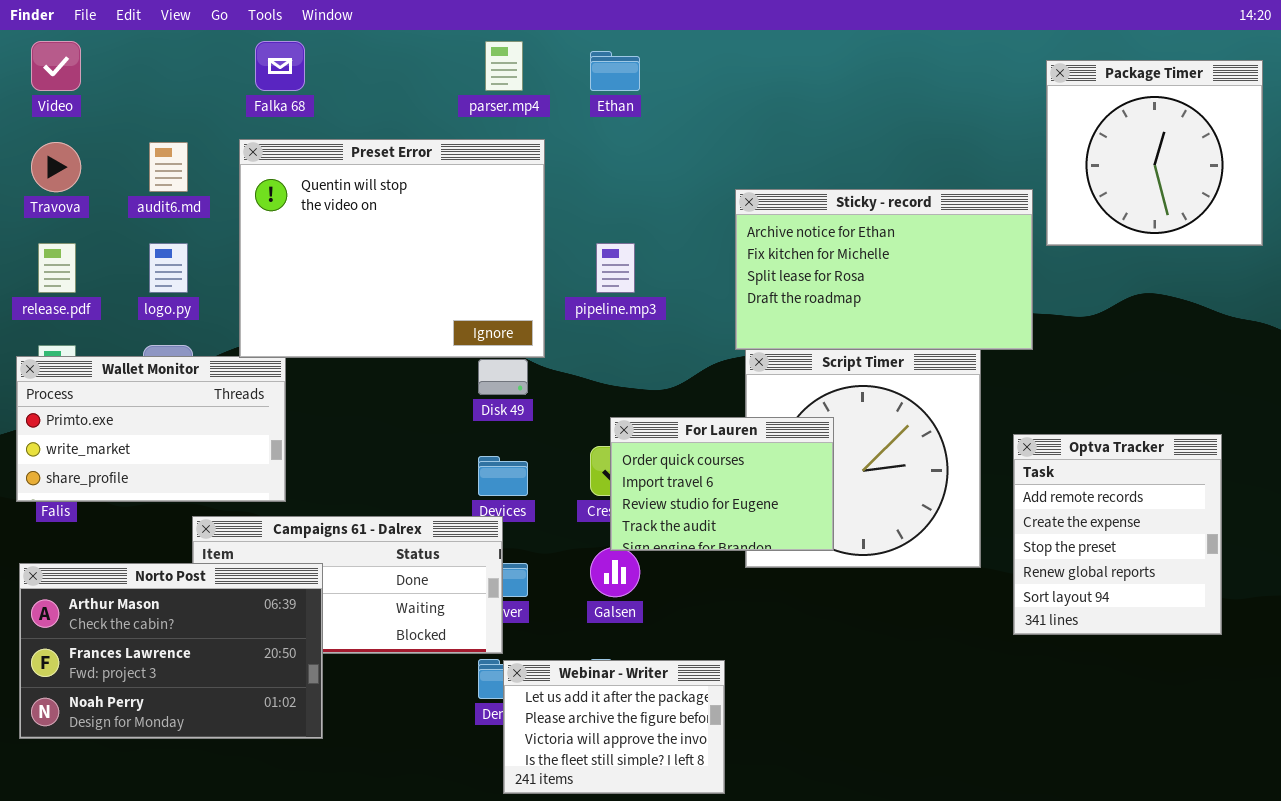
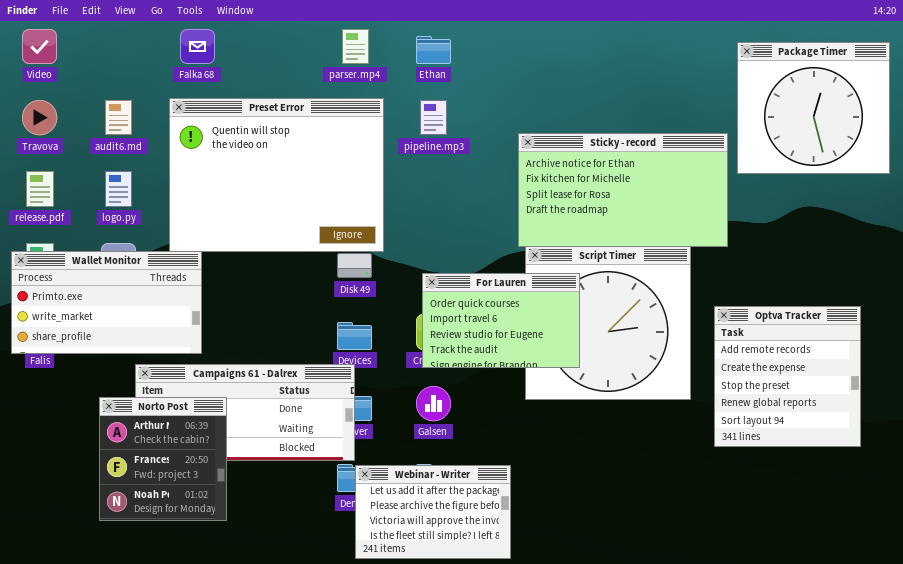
pipeline.mp3: [596,243,635,293] -> [420,100,447,135], moved
For Lauren: [610,417,834,551] -> [422,273,580,368], moved
Norto Post: [19,563,323,739] -> [99,397,227,521], resized

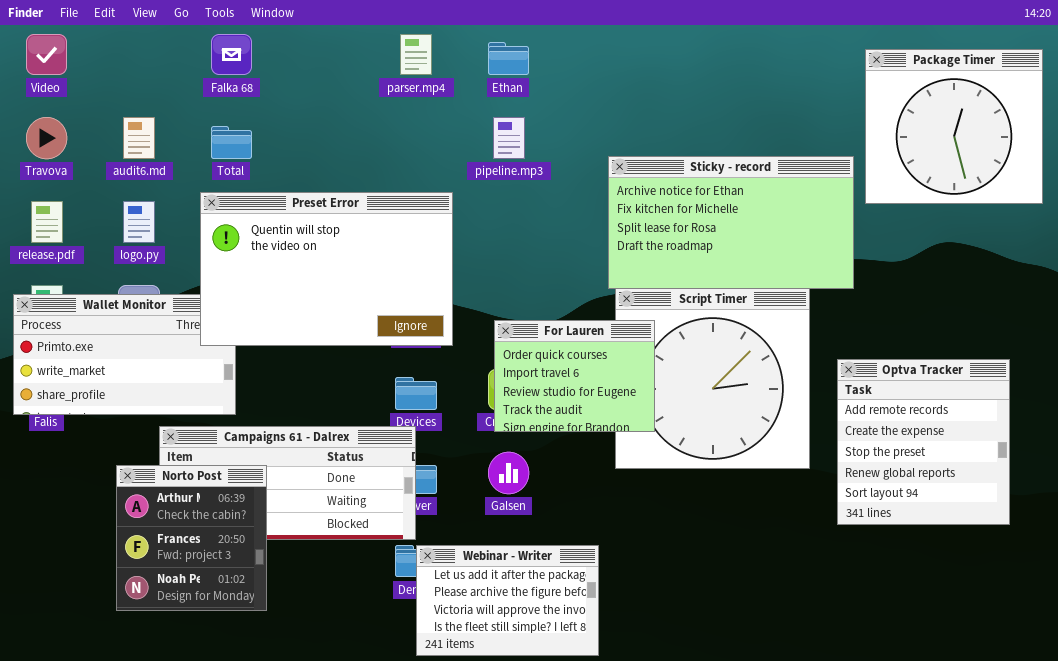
Preset Error: [169,98,384,252] -> [200,192,453,346], moved, resized
For Lauren: [422,273,580,368] -> [494,320,655,432], resized

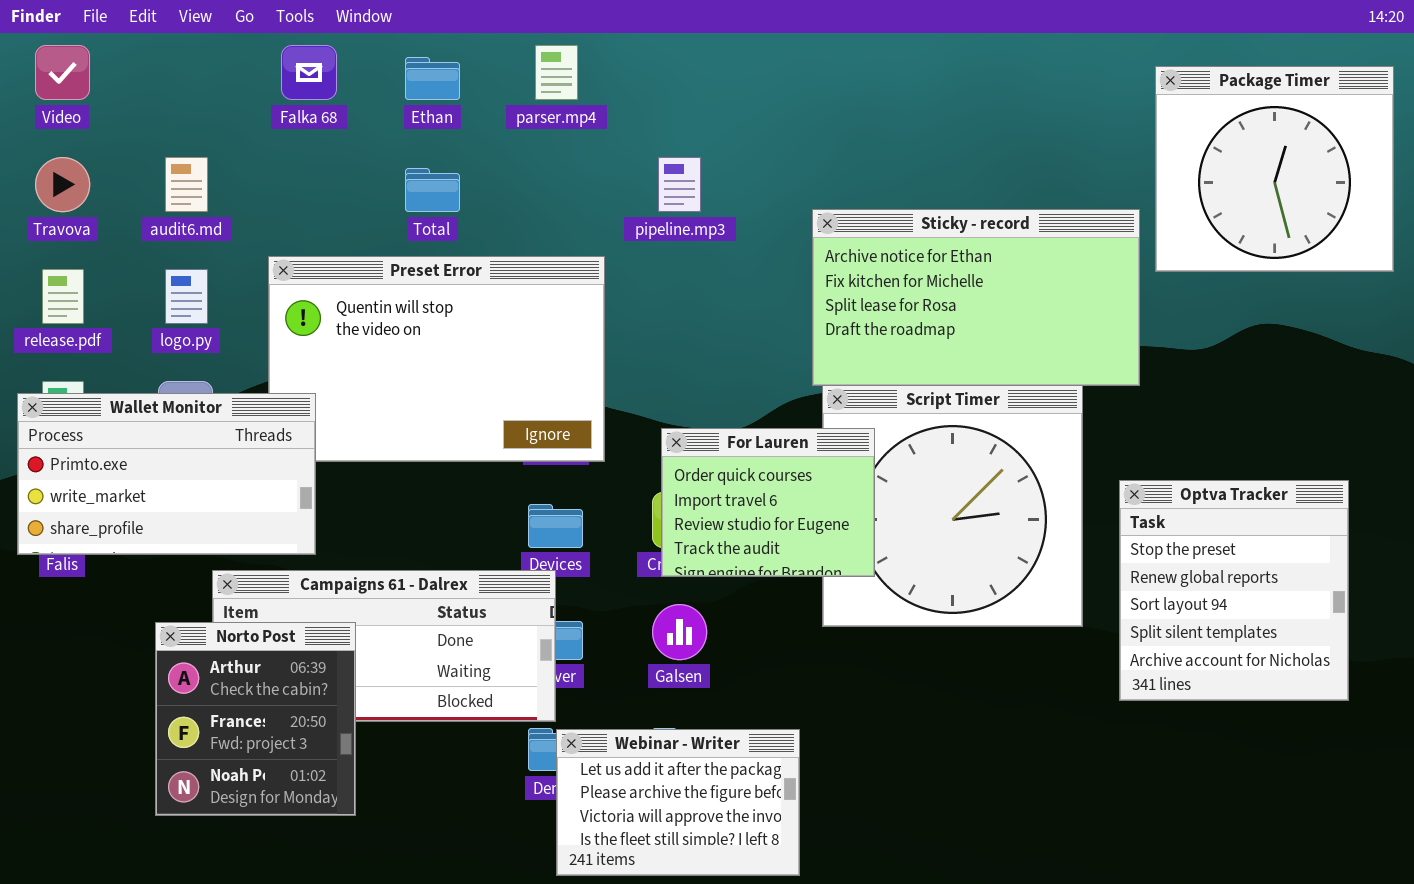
Ethan: [488,42,529,75] -> [405,57,460,100], moved
Total: [211,126,252,159] -> [405,168,460,212], moved
Wallet Monitor: [13,294,236,415] -> [17,393,316,555], raised
Optva Tracker: [837,359,1010,525] -> [1119,480,1349,701], scrolled down 2 rows

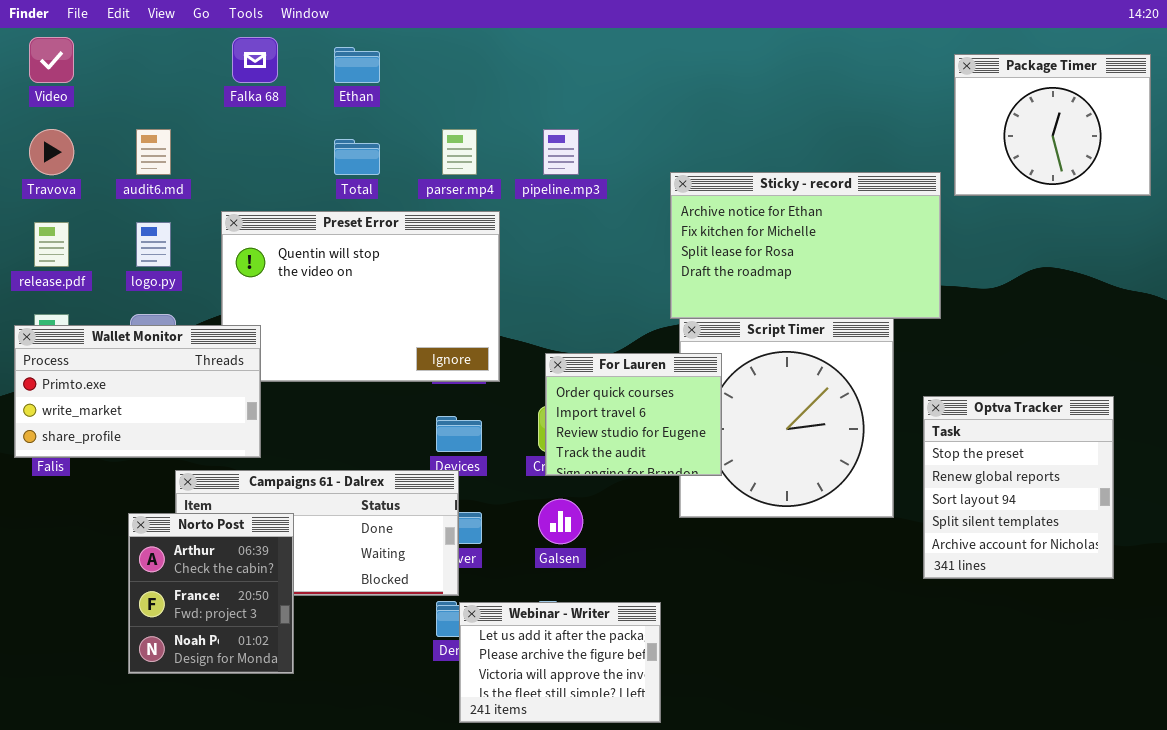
parser.mp4: [535,45,578,100] -> [442,129,477,175], moved
Package Timer: [1155,66,1394,272] -> [954,54,1151,196], resized

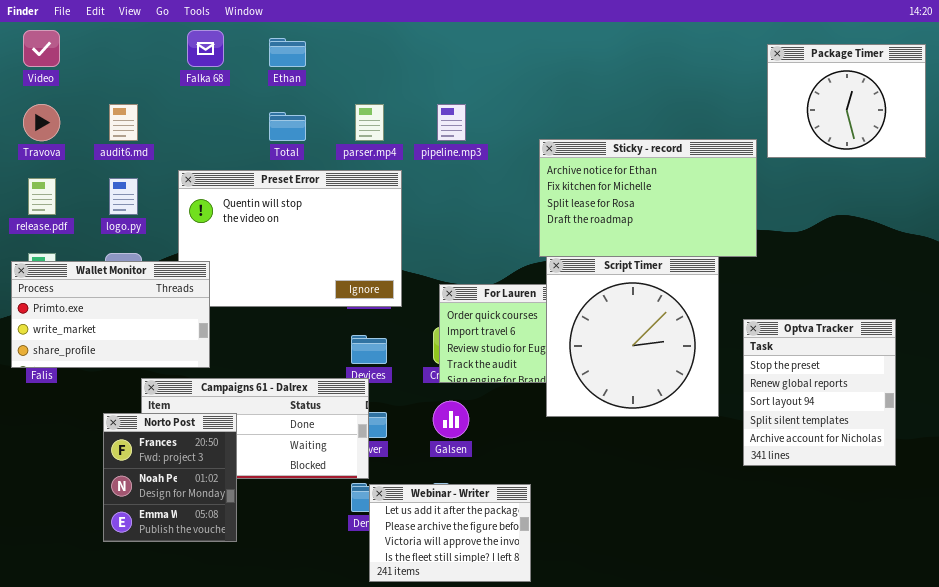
Script Timer: [679,318,894,518] -> [546,256,719,417], raised
Norto Post: [128,513,294,674] -> [103,413,237,542], scrolled down 1 row

